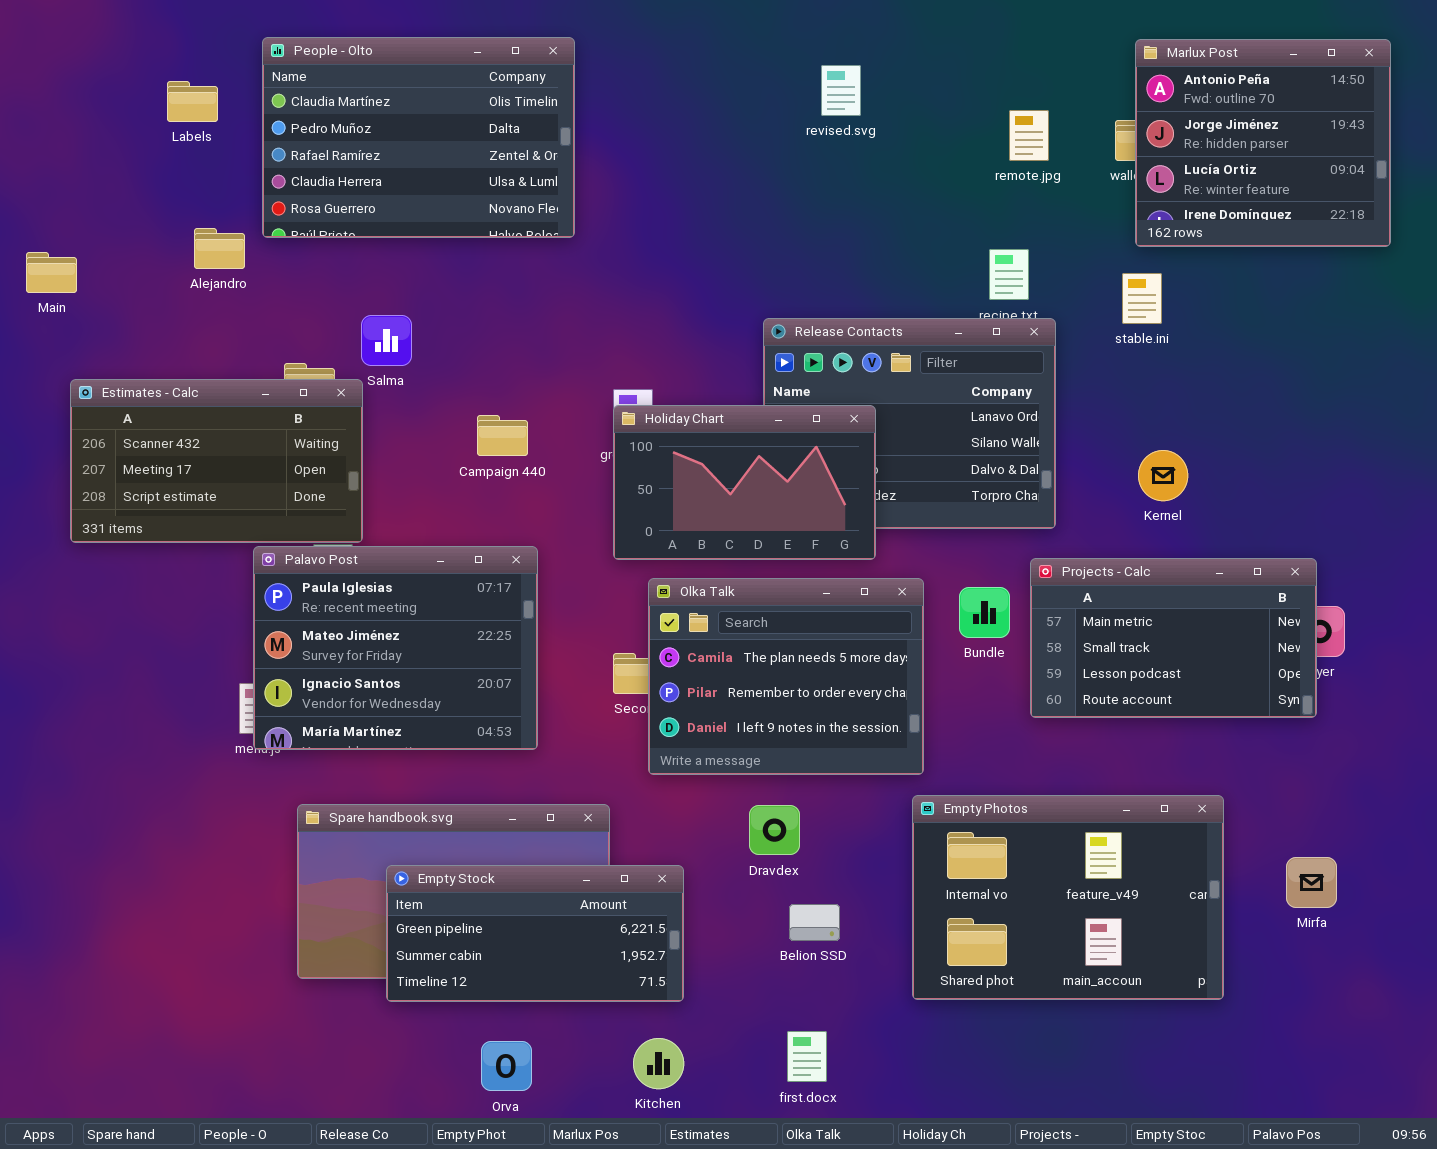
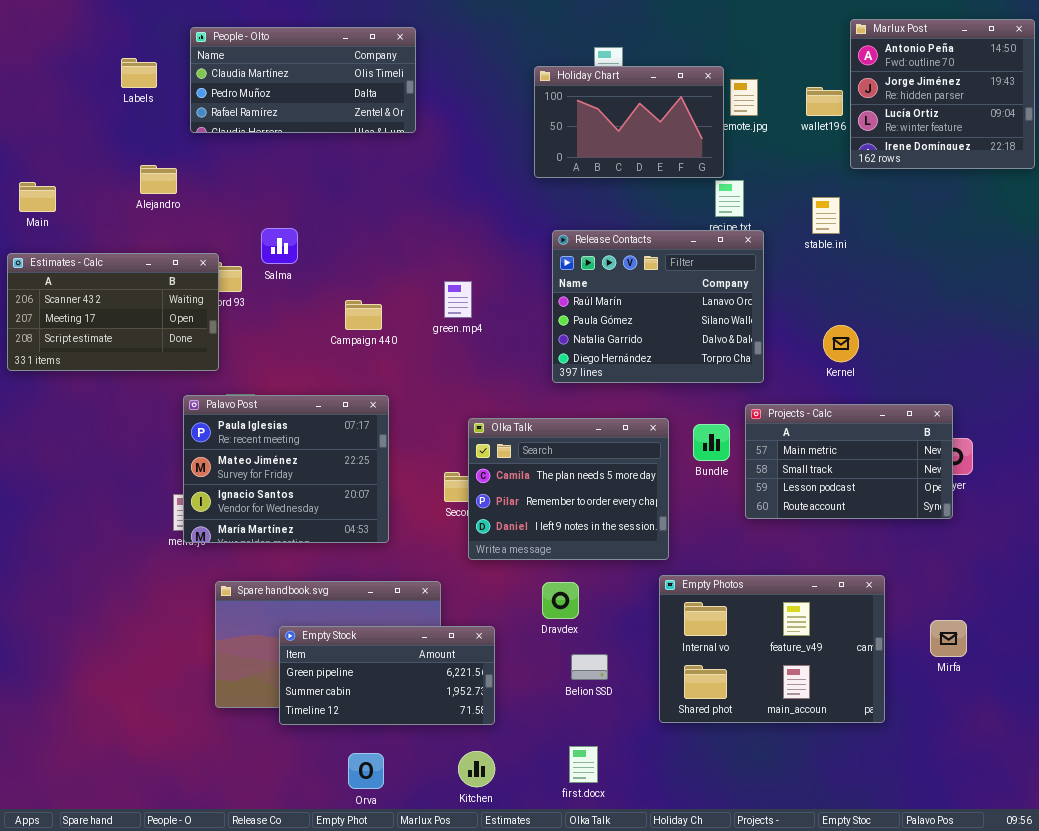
People - Olto: [262,37,575,238] -> [190,27,416,133], resized
Marlux Post: [1135,39,1391,247] -> [850,19,1035,169], moved
Estimates - Calc: [70,379,363,543] -> [7,253,219,371], moved
Holiday Chart: [613,405,876,560] -> [534,66,724,178], moved

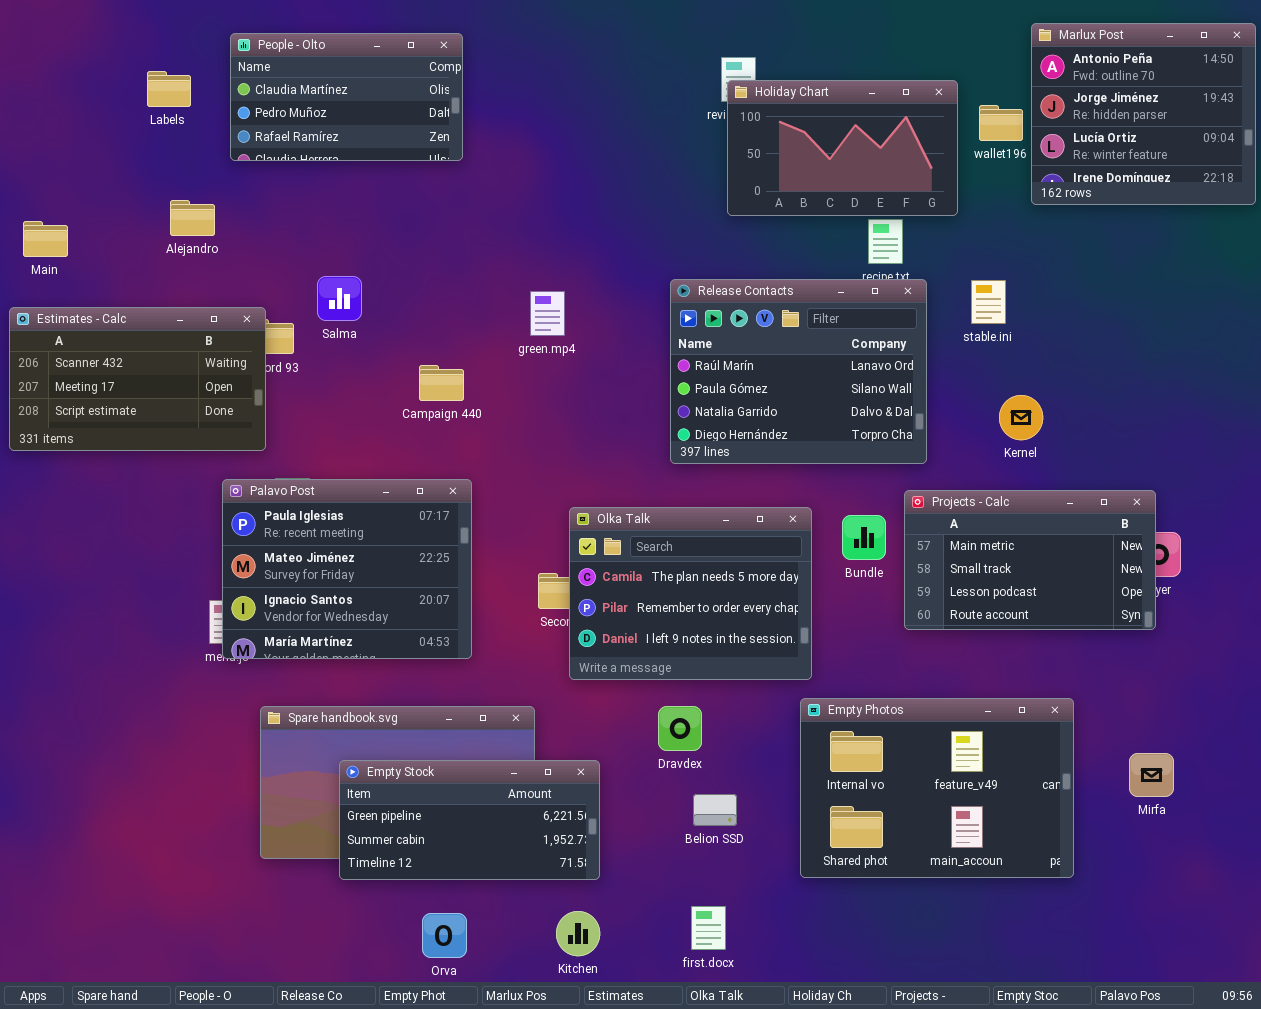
People - Olto: [190,27,416,133] -> [230,33,463,161], resized
Holiday Chart: [534,66,724,178] -> [727,80,958,216], moved
stable.ini: [812,197,840,234] -> [971,280,1006,324], moved
green.mp4: [444,281,472,318] -> [530,291,565,336], moved

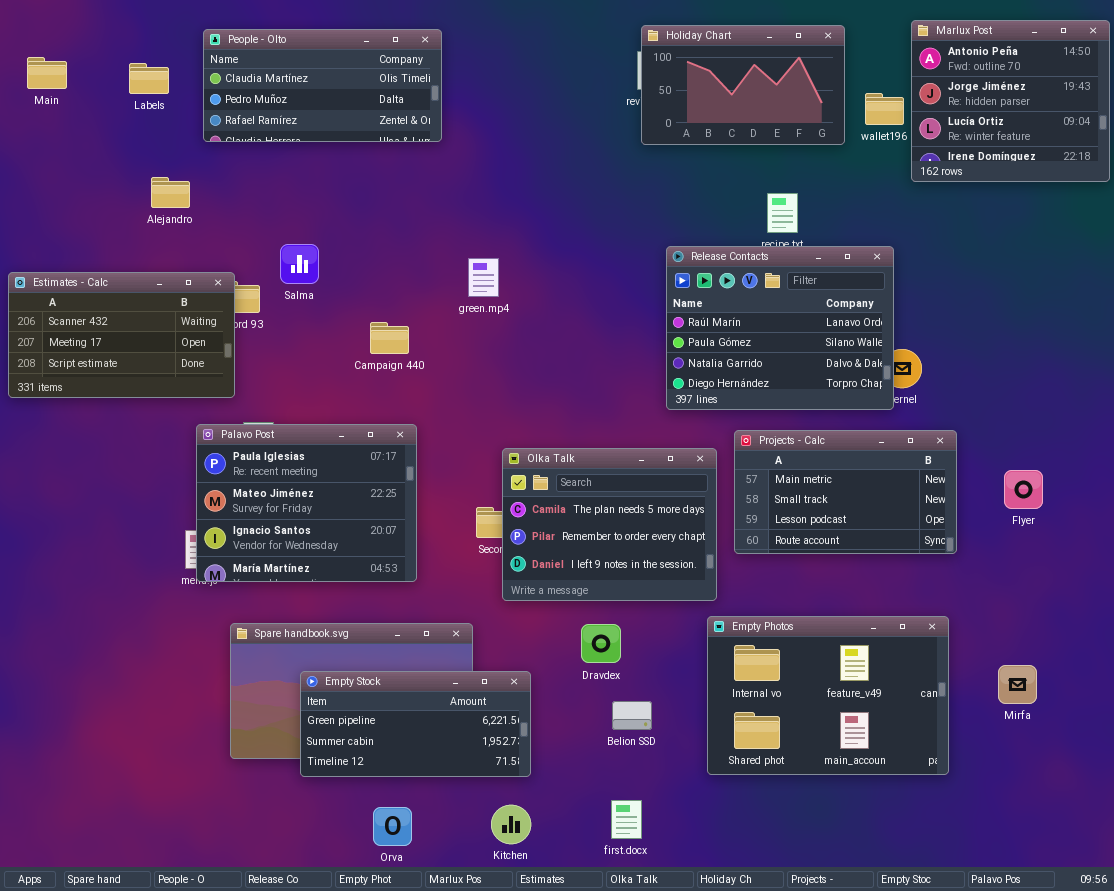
People - Olto: [230,33,463,161] -> [203,29,442,142], resized
Holiday Chart: [727,80,958,216] -> [641,25,845,145], moved
Main: [23,221,68,257] -> [27,57,67,89], moved
Release Contacts: [670,279,927,464] -> [666,246,894,410], moved
Projects - Calc: [904,490,1156,630] -> [734,430,957,554], moved

